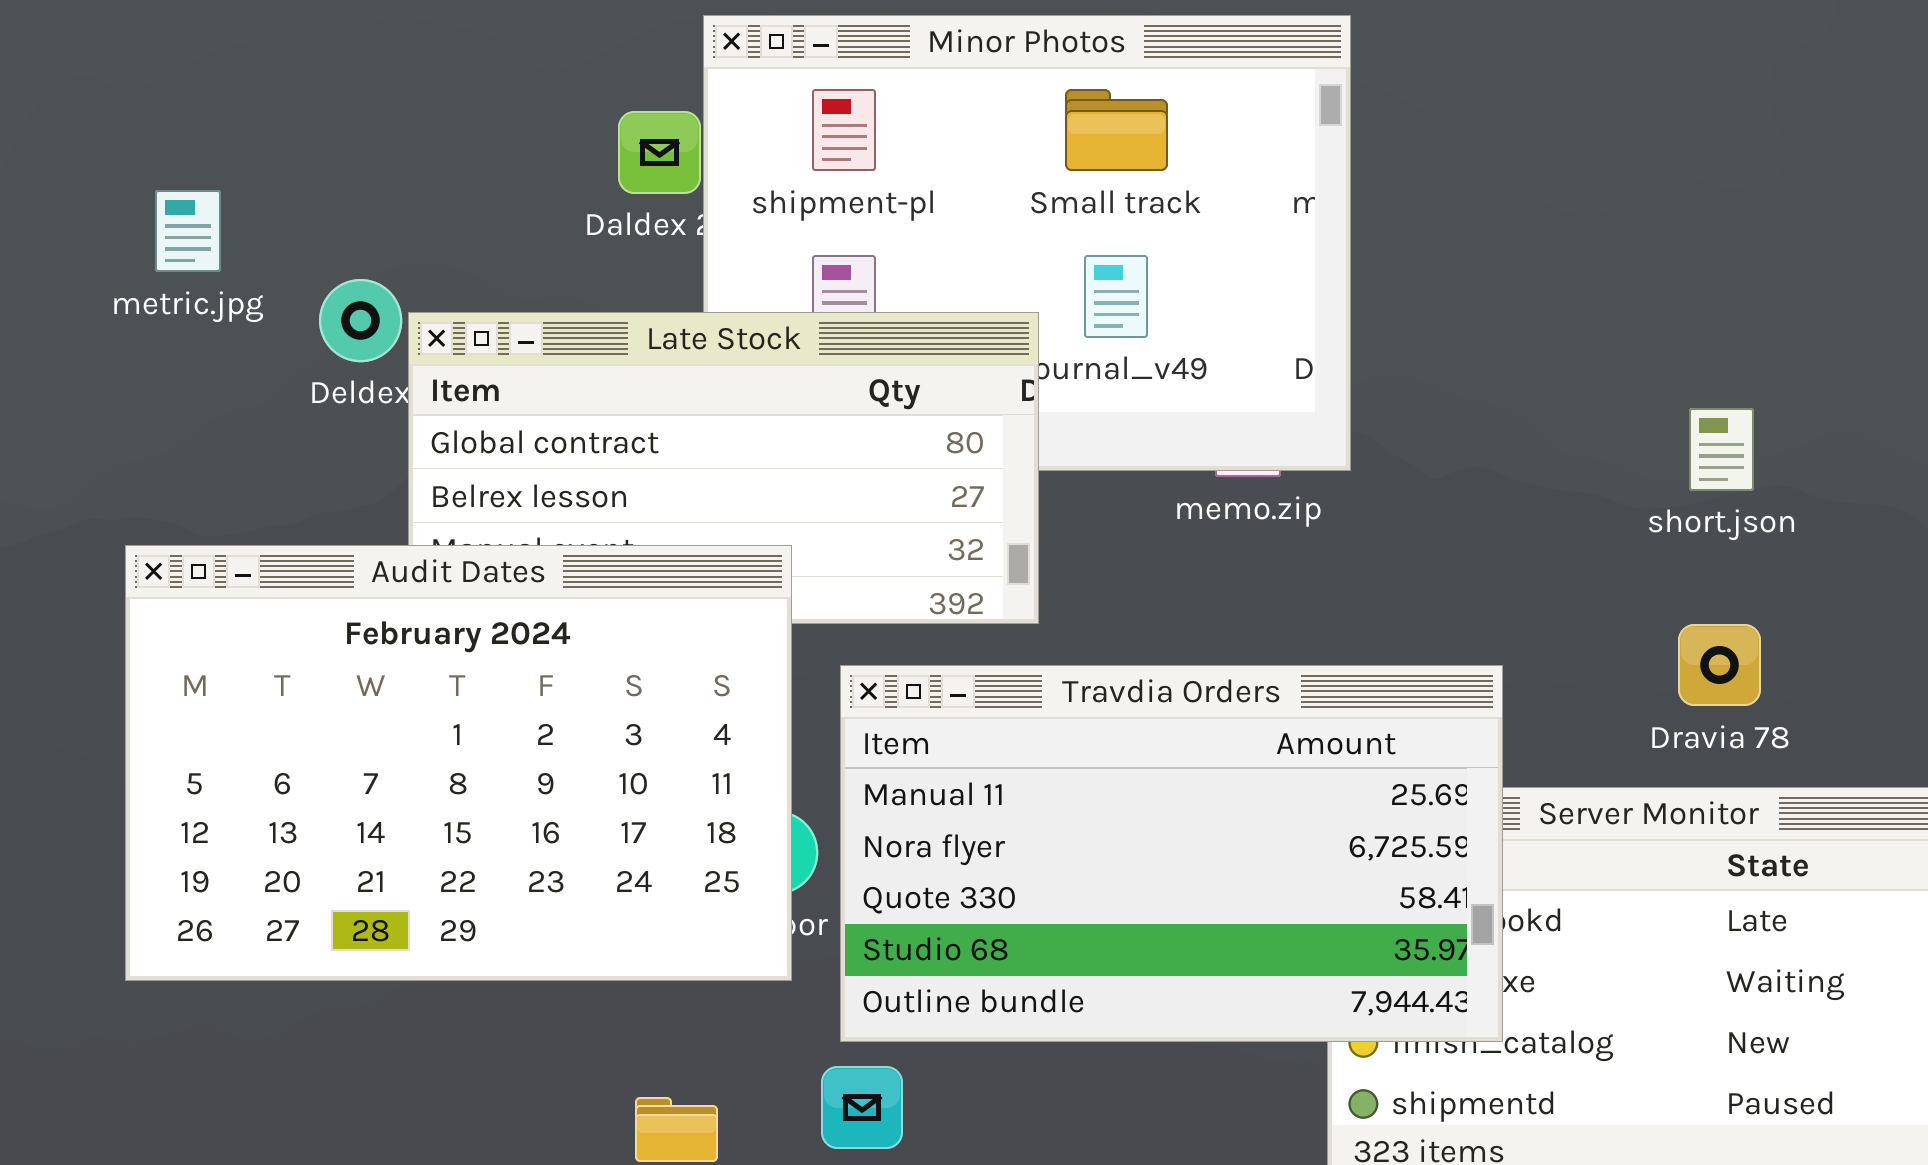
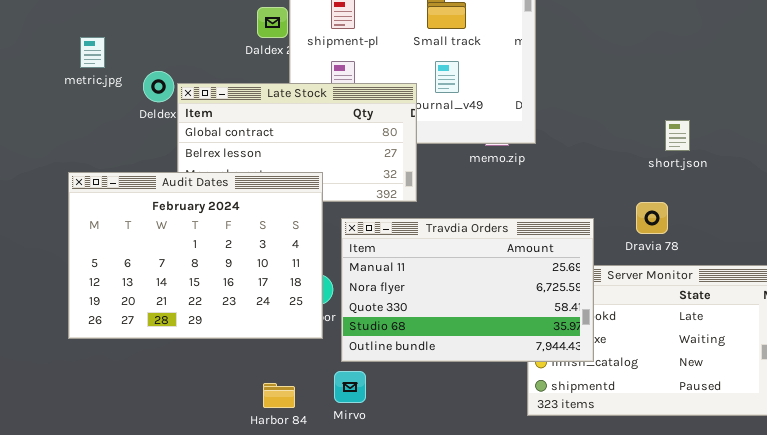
Dravia 78: [1678,624,1761,706] -> [636,202,668,234], moved

